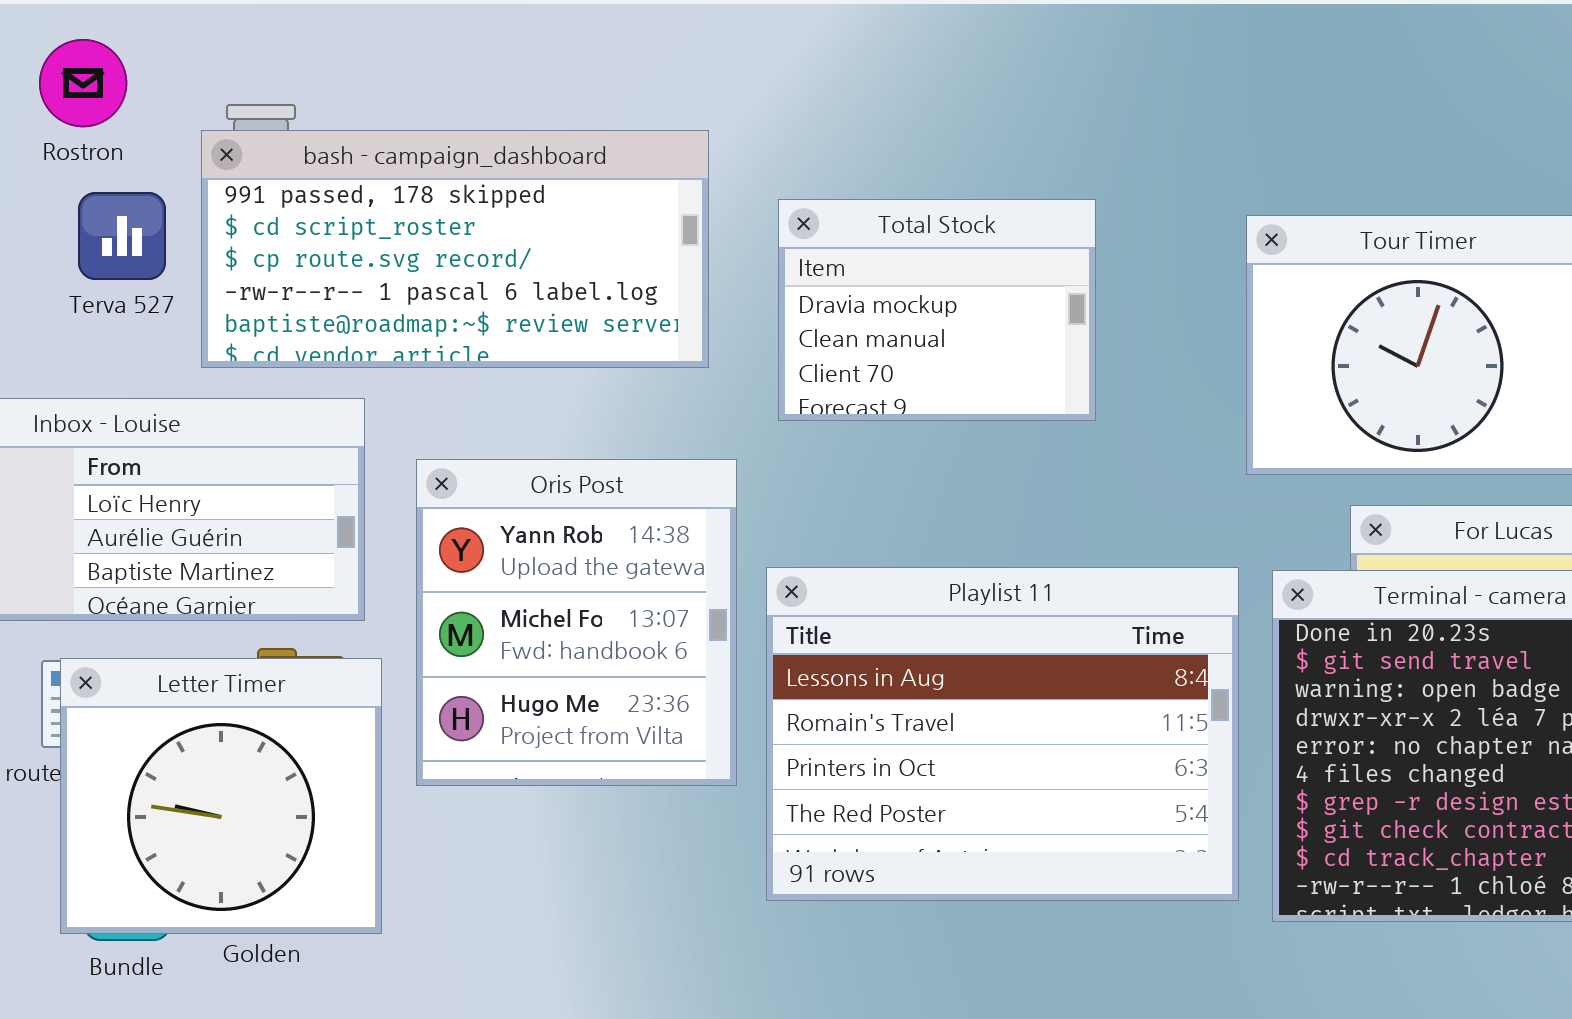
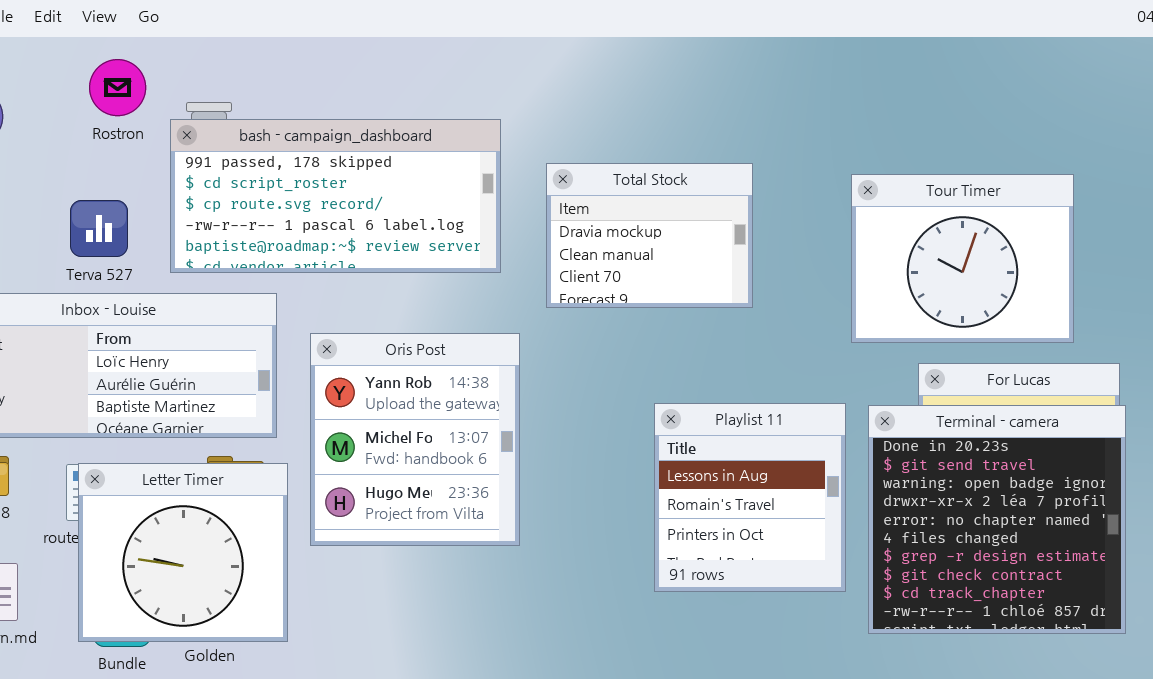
Rostron: [39,39,127,127] -> [89,59,146,116], moved
Terva 527: [78,192,166,280] -> [70,200,128,257], moved
Playlist 11: [766,567,1239,901] -> [654,403,846,592], resized

